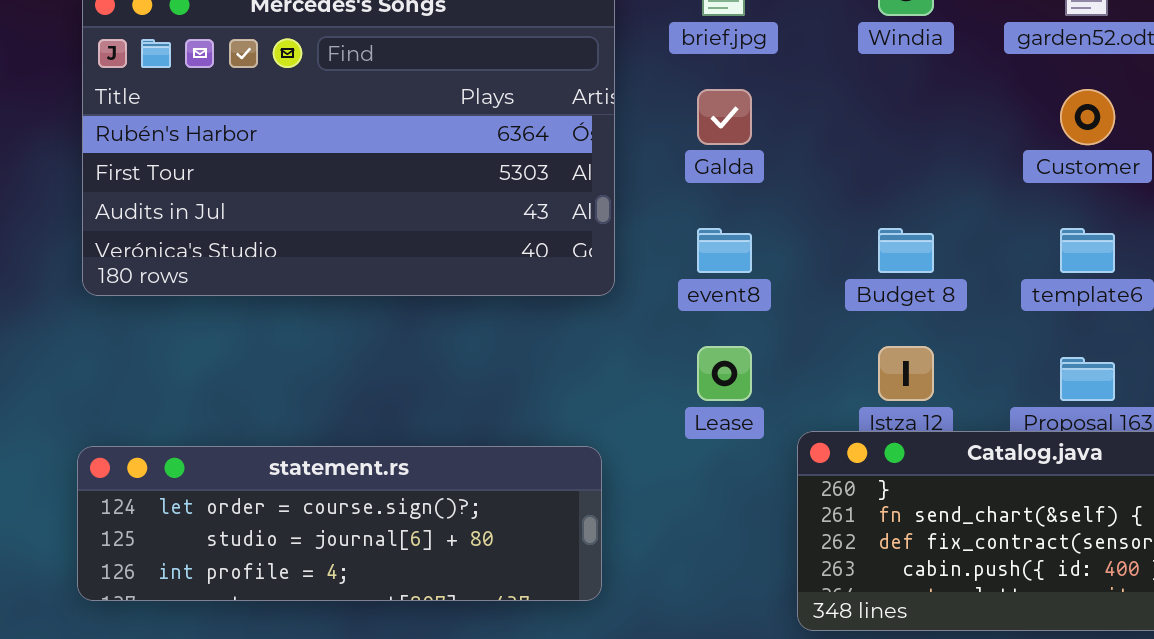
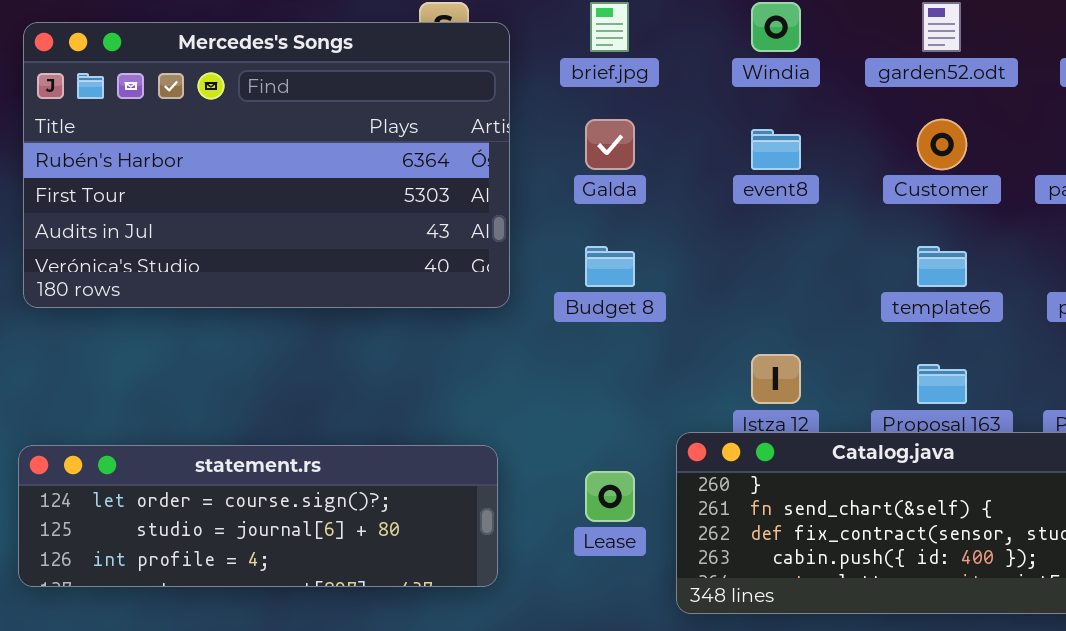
event8: [697,228,752,273] -> [751,129,801,170], moved
Budget 8: [878,228,934,273] -> [585,246,635,287], moved
Lease: [697,346,752,401] -> [585,471,635,522], moved

